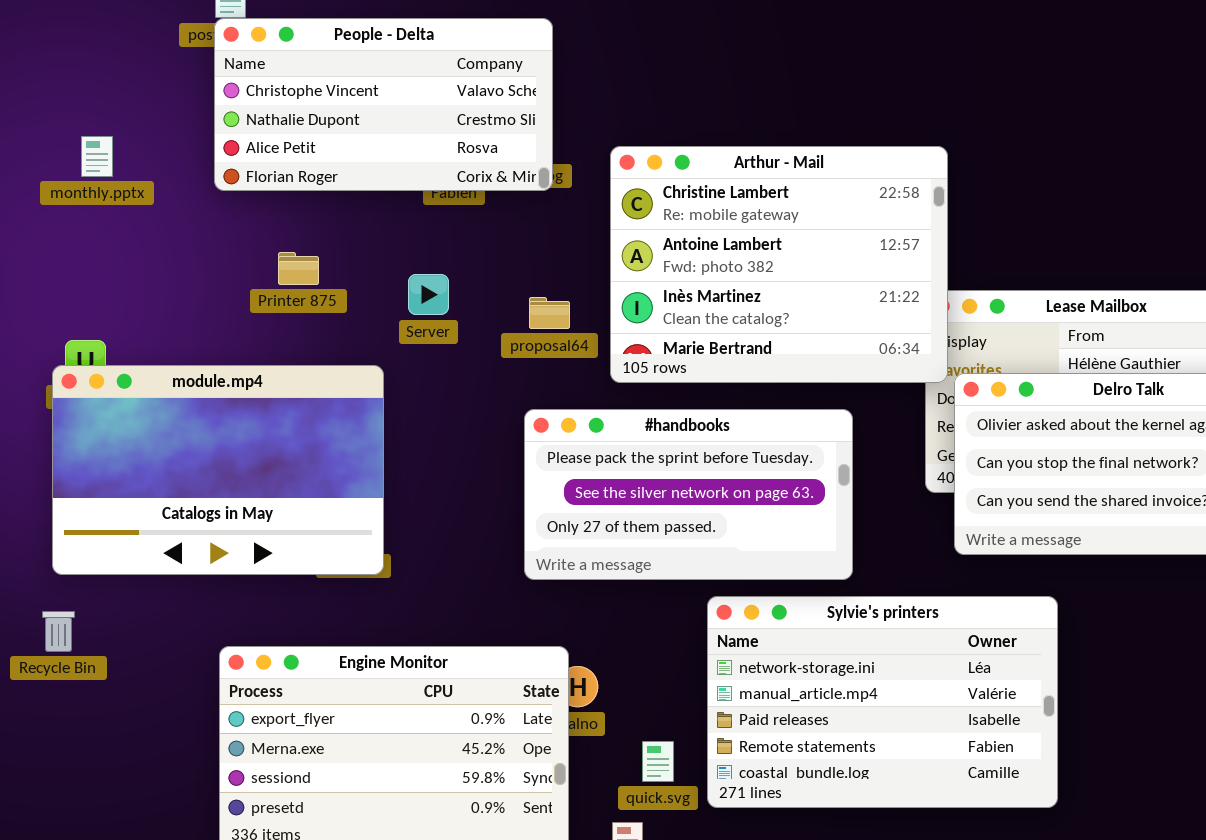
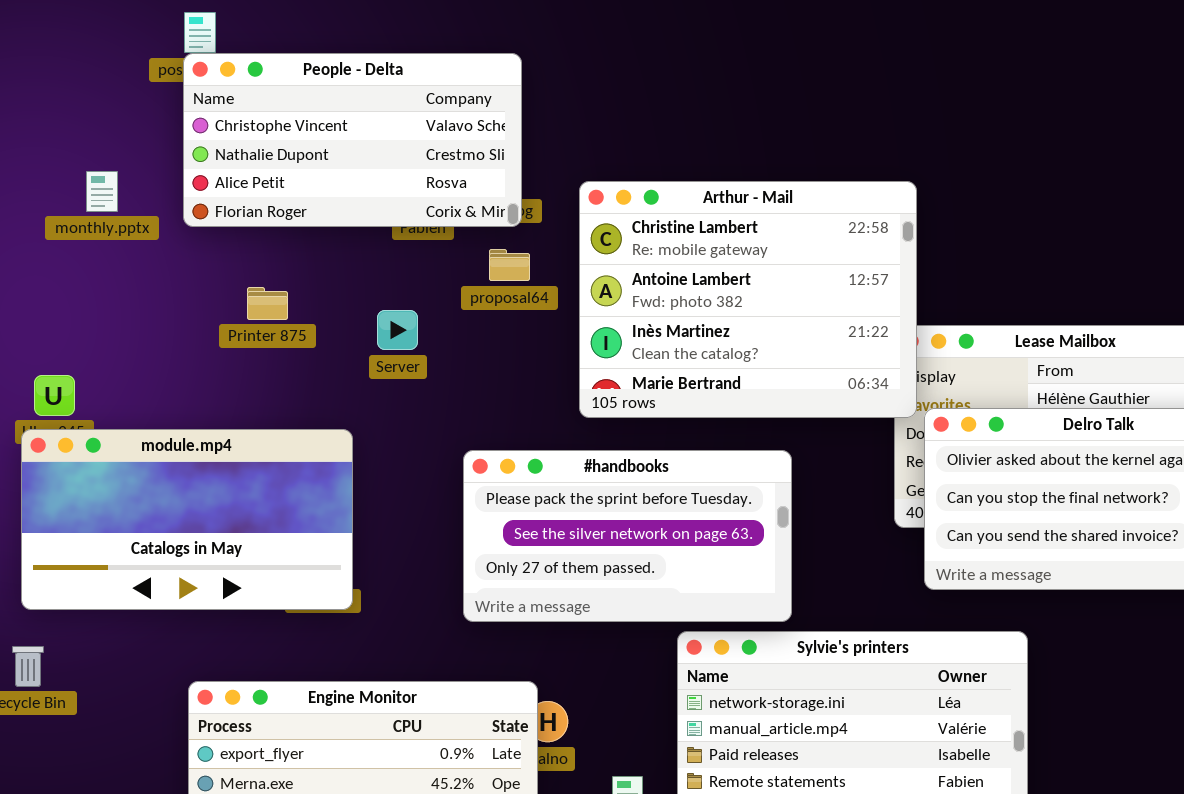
monthly.pptx: [81,136,113,177] -> [86,171,118,212], moved
proposal64: [529,297,570,329] -> [489,249,530,281], moved
module.mp4: [52,365,384,575] -> [21,429,353,610], resized
#handbooks: [524,409,853,580] -> [463,450,792,622], moved

